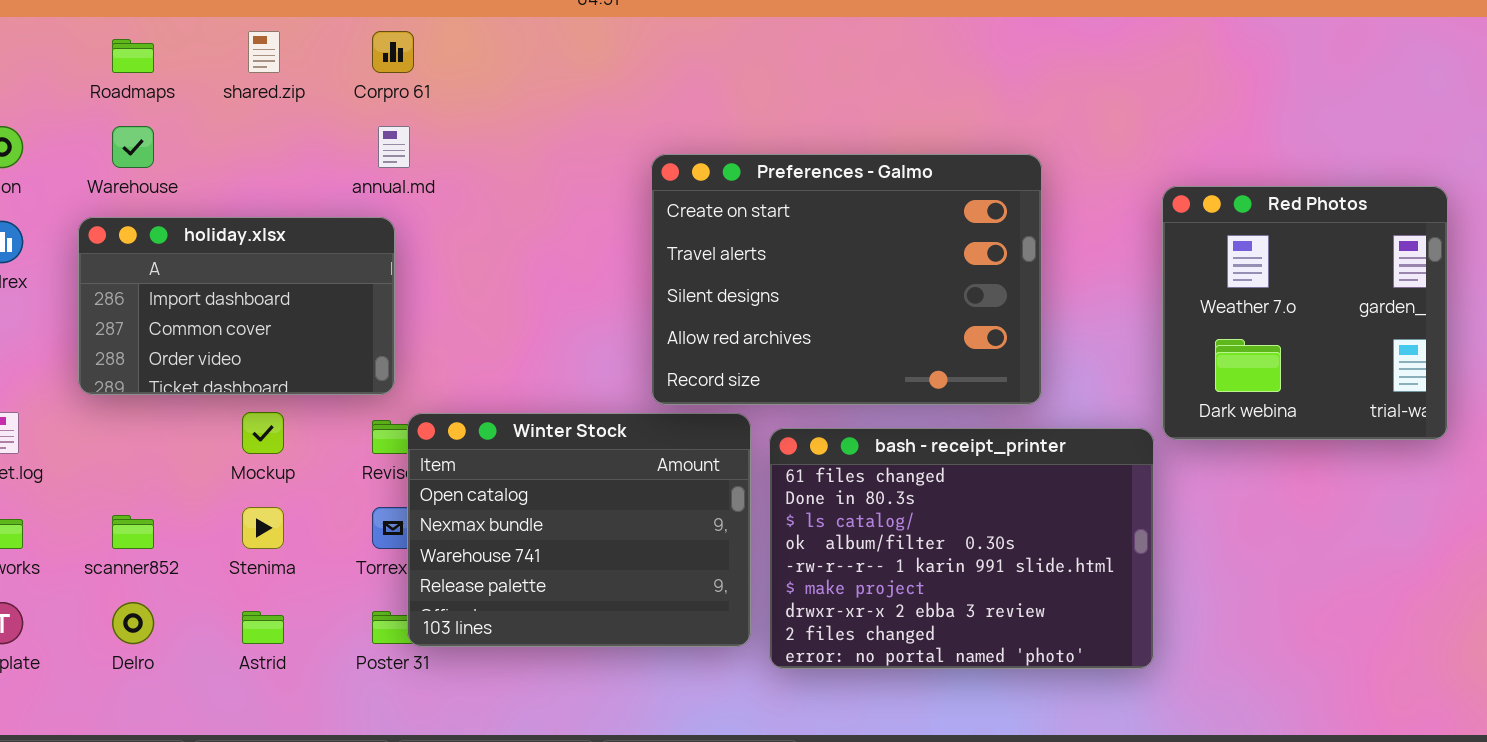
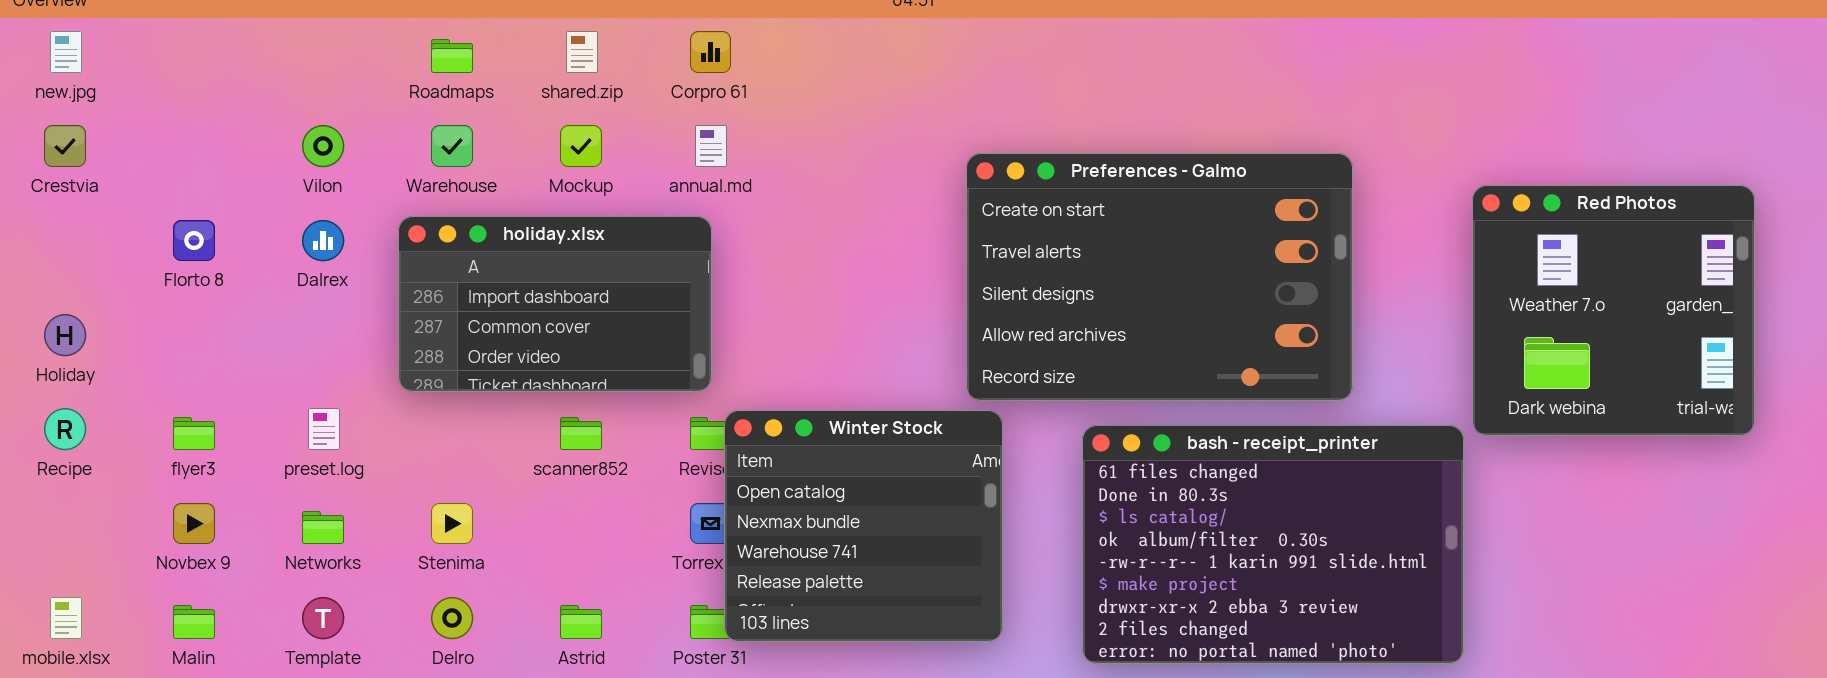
Mockup: [242,412,284,454] -> [560,125,602,167], moved
Winter Stock: [407,413,751,647] -> [724,410,1003,642], resized
Stenima: [242,507,284,549] -> [431,503,473,544], moved
scanner852: [112,515,154,549] -> [560,417,602,450], moved

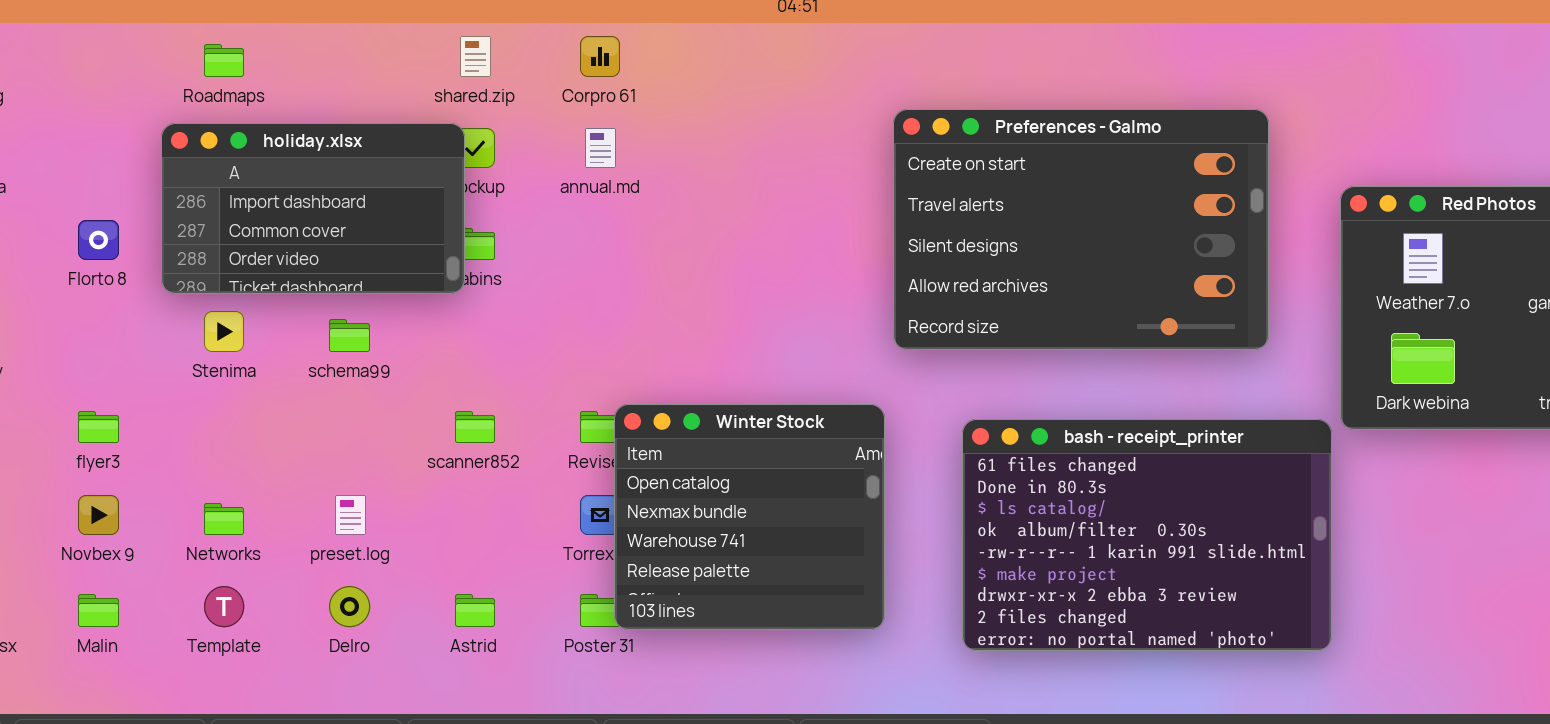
Roadmaps: [431,39,473,73] -> [204,44,244,77], moved
Preferences - Galmo: [966,153,1353,401] -> [893,109,1269,350], moved
holiday.xlsx: [398,216,712,392] -> [161,123,465,294], moved
preset.log: [308,408,340,450] -> [335,495,366,535], moved
Stenima: [431,503,473,544] -> [204,311,244,352], moved

